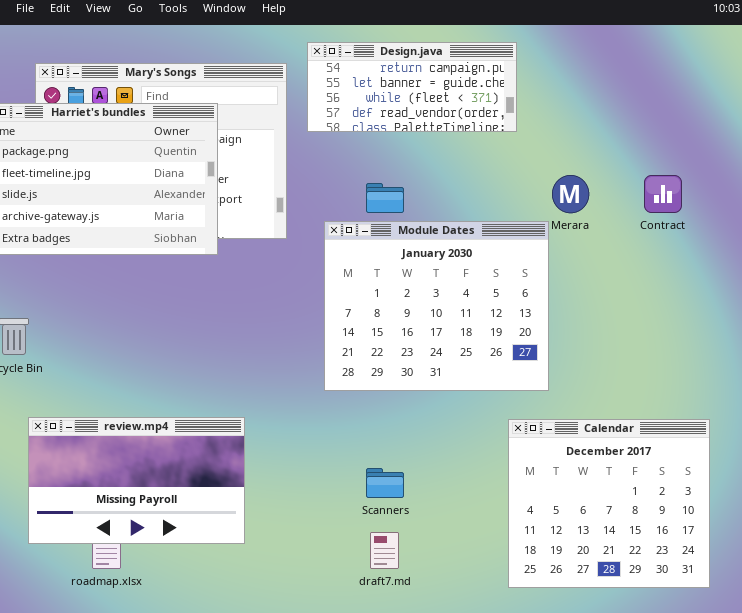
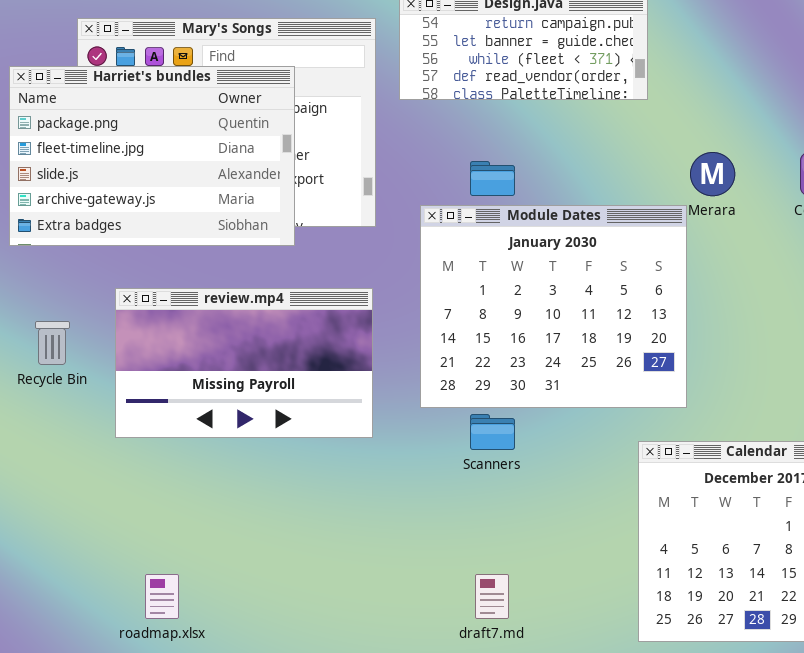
review.mp4: [28,417,245,544] -> [115,288,373,438], moved
Scanners: [366,468,404,498] -> [470,414,515,450], moved

